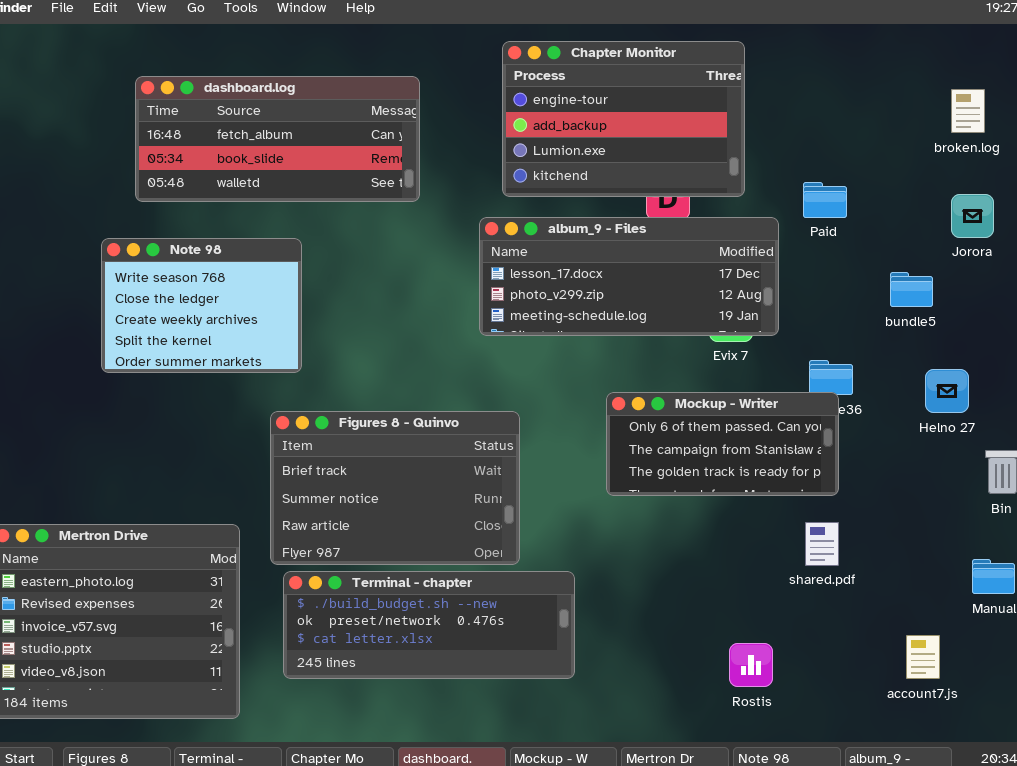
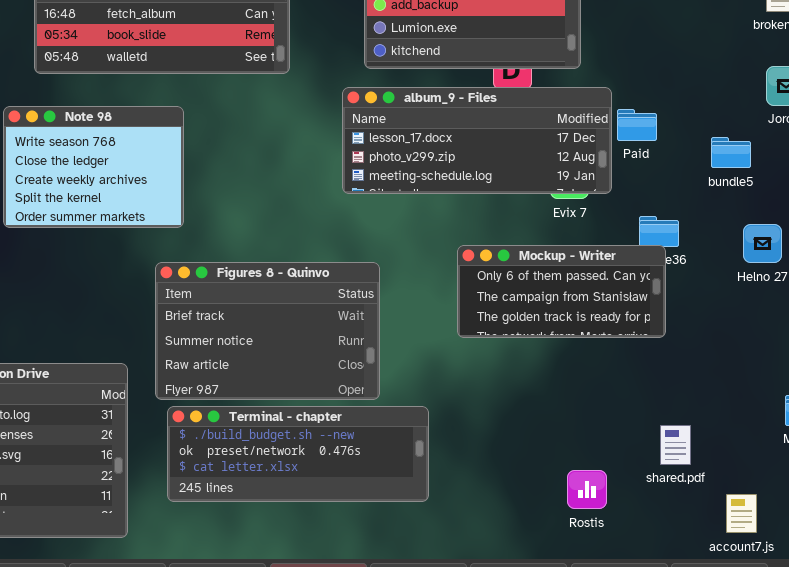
Paid: [803,182,847,218] -> [617,109,657,141], moved
shared.pdf: [805,522,839,566] -> [660,425,691,465], moved
account7.js: [906,635,940,679] -> [726,494,757,533], moved

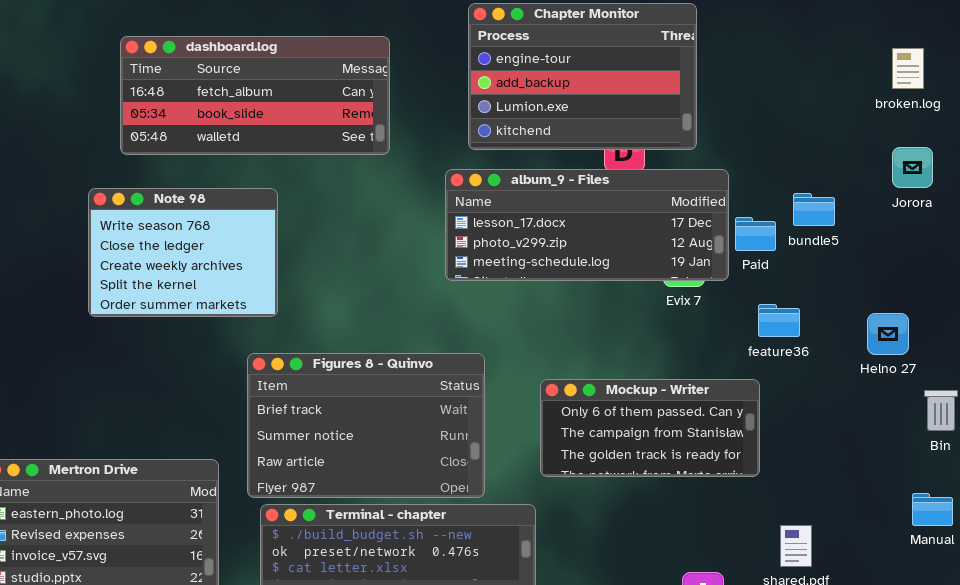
Paid: [617,109,657,141] -> [735,217,776,251], moved
bundle5: [711,137,751,168] -> [793,193,835,226], moved
Mockup - Writer: [457,245,666,338] -> [540,379,760,477], moved

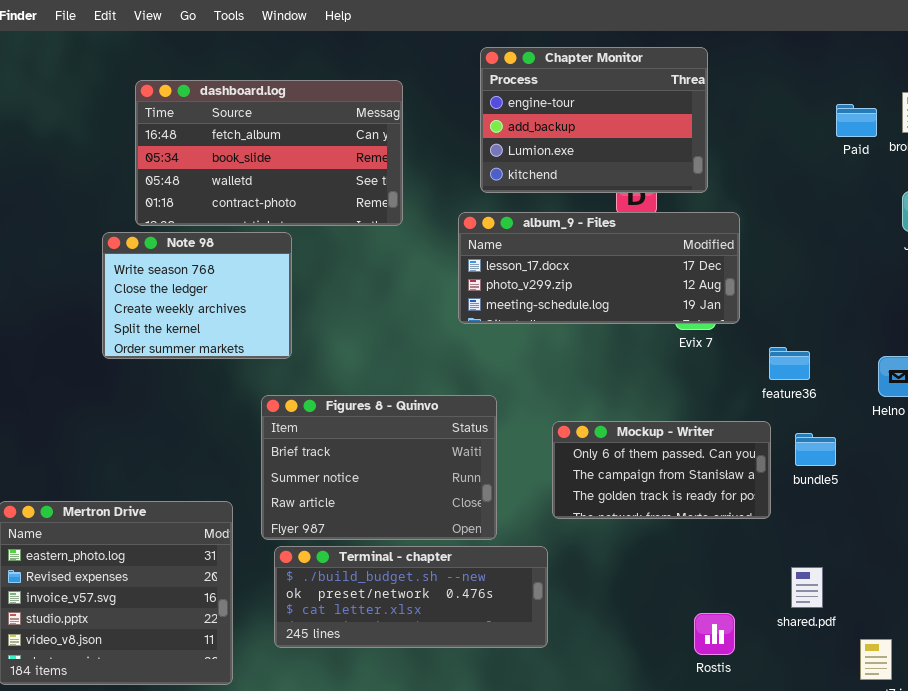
dashboard.log: [120,36,390,155] -> [135,80,403,226], resized
bundle5: [793,193,835,226] -> [795,433,836,466], moved
Paid: [735,217,776,251] -> [836,104,877,137], moved

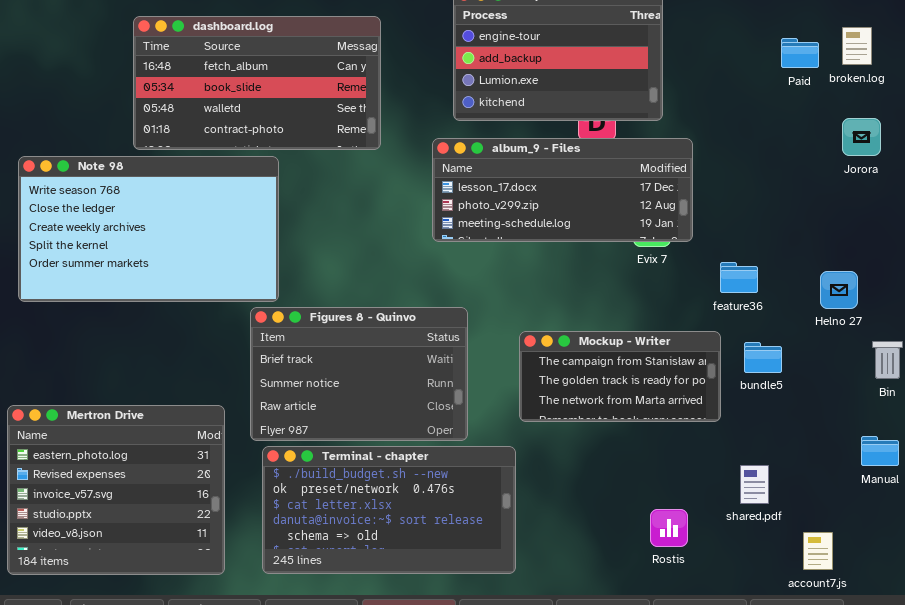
Note 98: [102,232,292,359] -> [18,156,279,302], resized
Mockup - Writer: [552,421,771,519] -> [519,331,721,422], scrolled down 1 row
Terminal - chapter: [274,546,548,648] -> [262,446,516,574], resized

